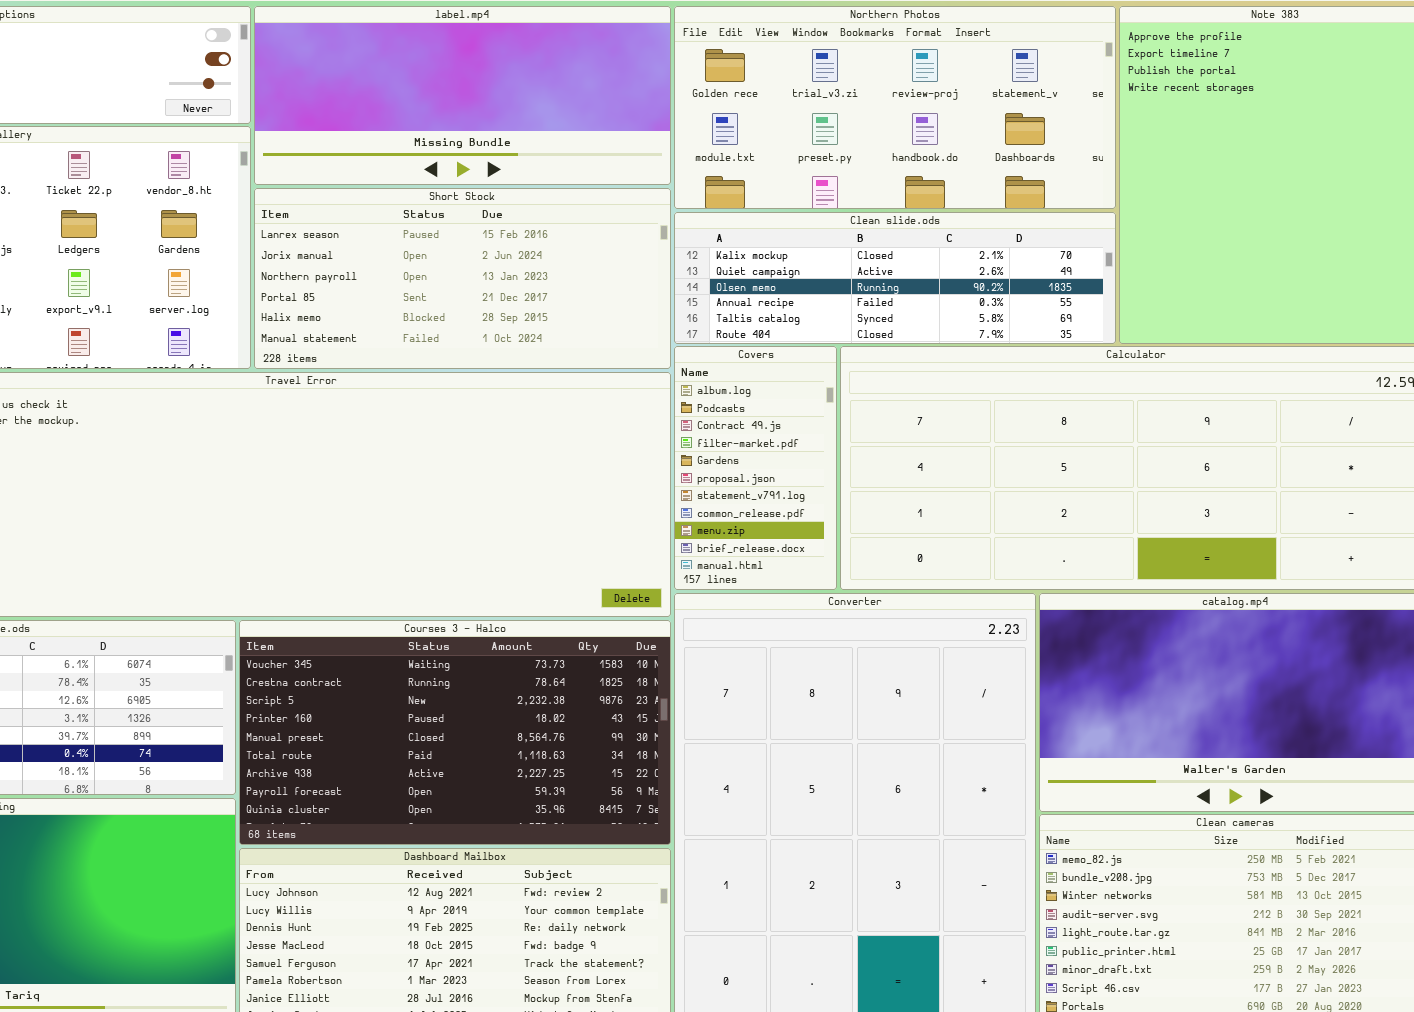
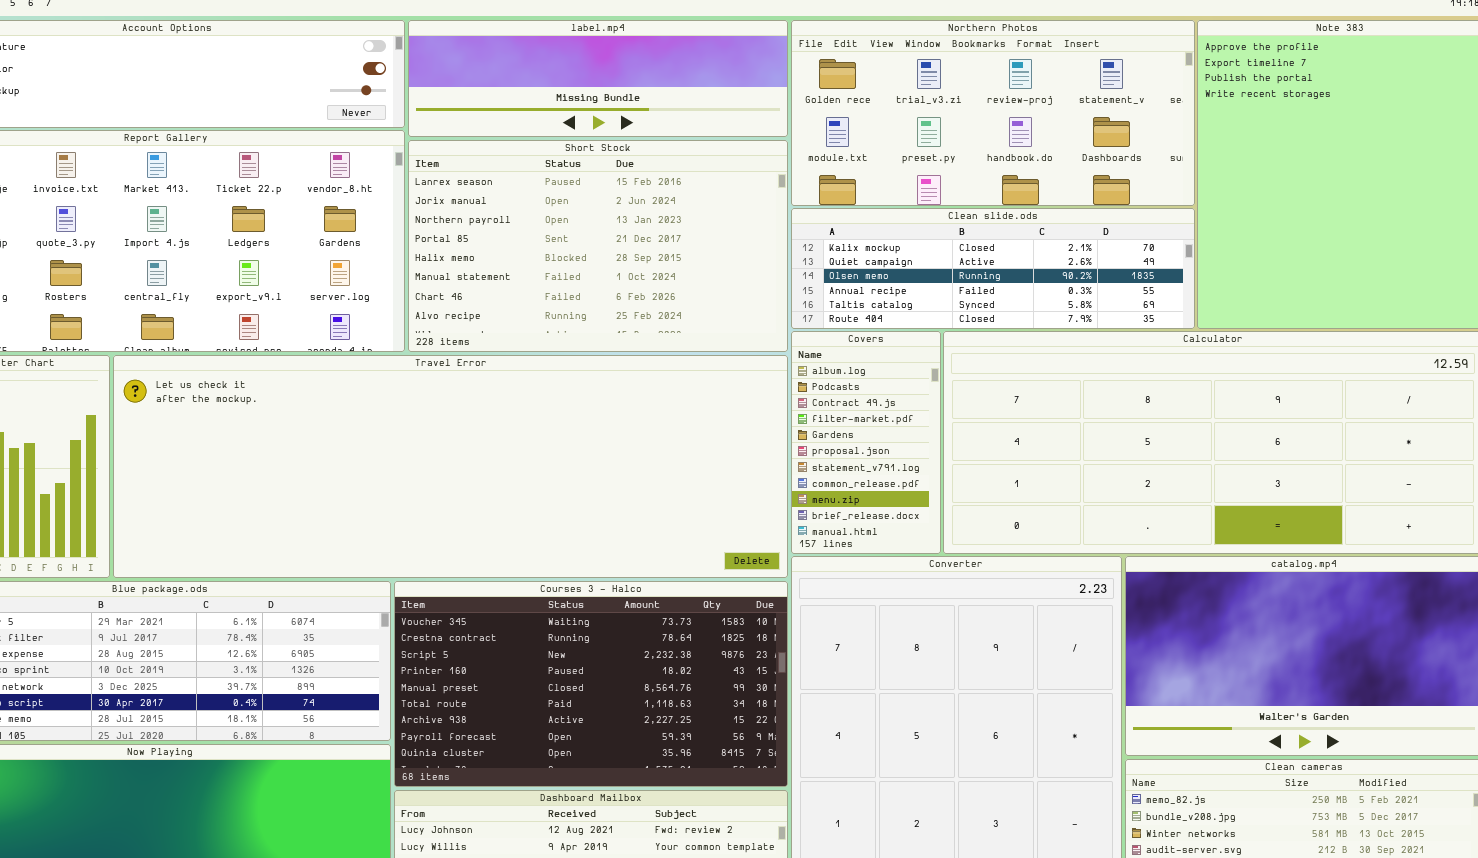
label.mp4: [254,6,671,185] -> [408,20,788,137], resized
Short Stock: [254,188,671,369] -> [408,140,788,352], resized

